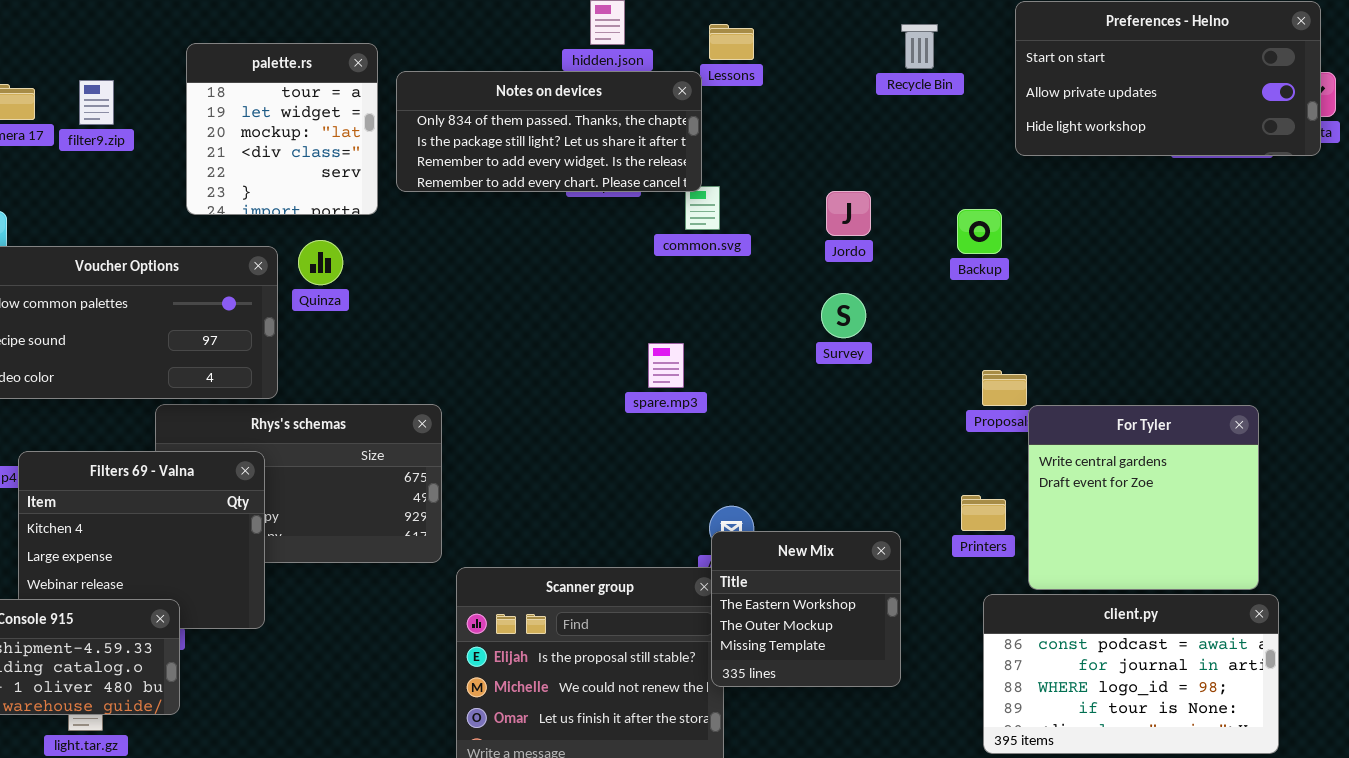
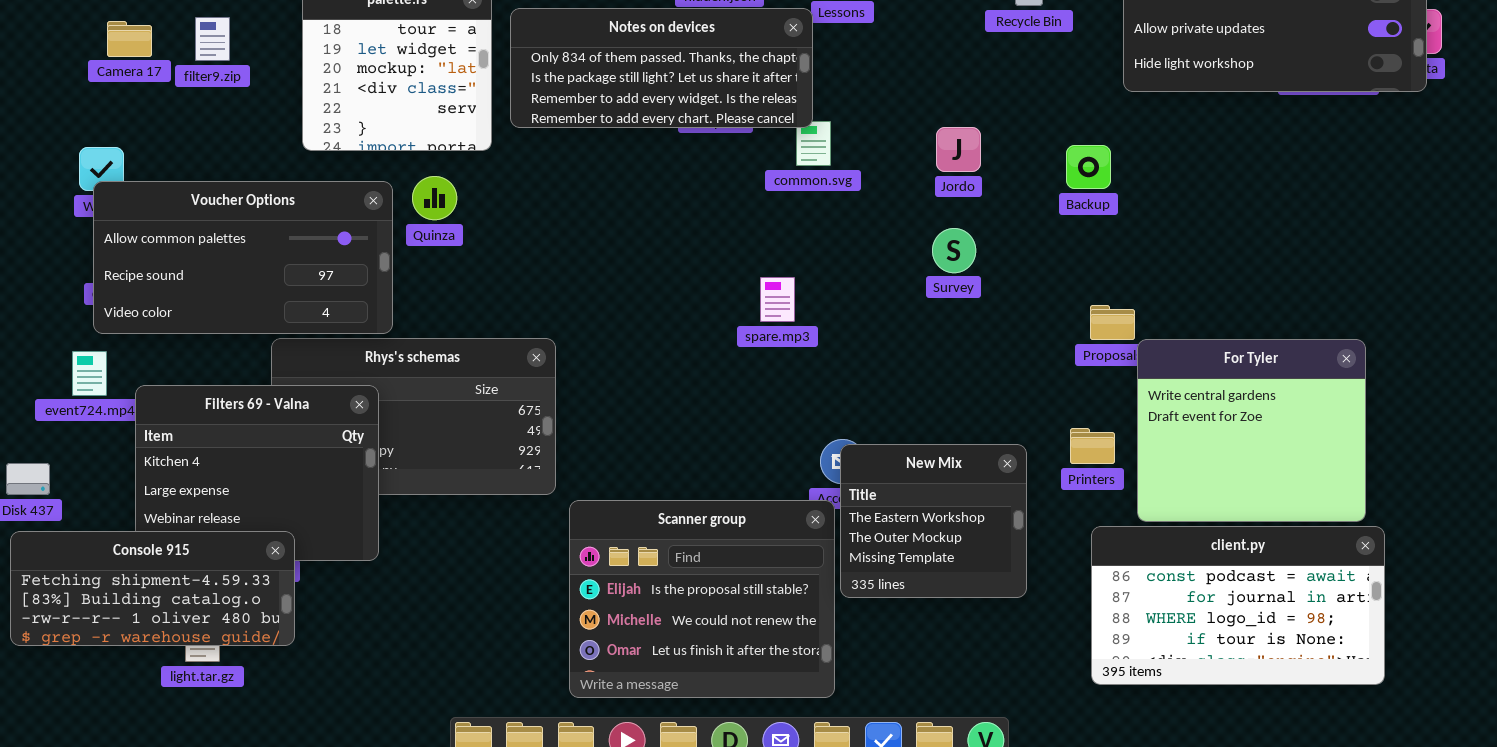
New Mix: [711,531,901,687] -> [840,444,1027,598], moved

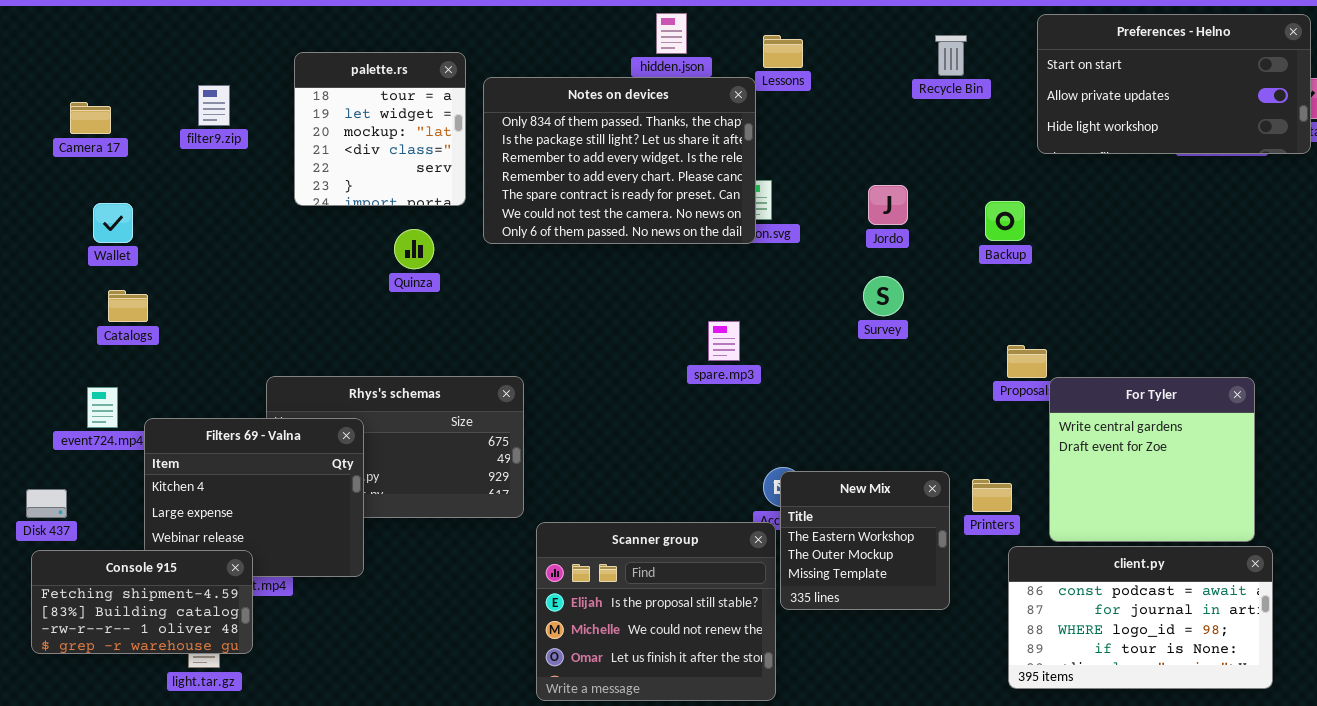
Notes on devices: [510,8,813,128] -> [483,77,756,244], resized
Camera 17: [107,21,152,57] -> [70,102,111,134], moved
Voucher Options: [93,181,393,334] -> none, closed
Printers: [1070,428,1115,464] -> [972,479,1012,512], moved
Console 915: [10,531,295,646] -> [31,550,253,654], resized

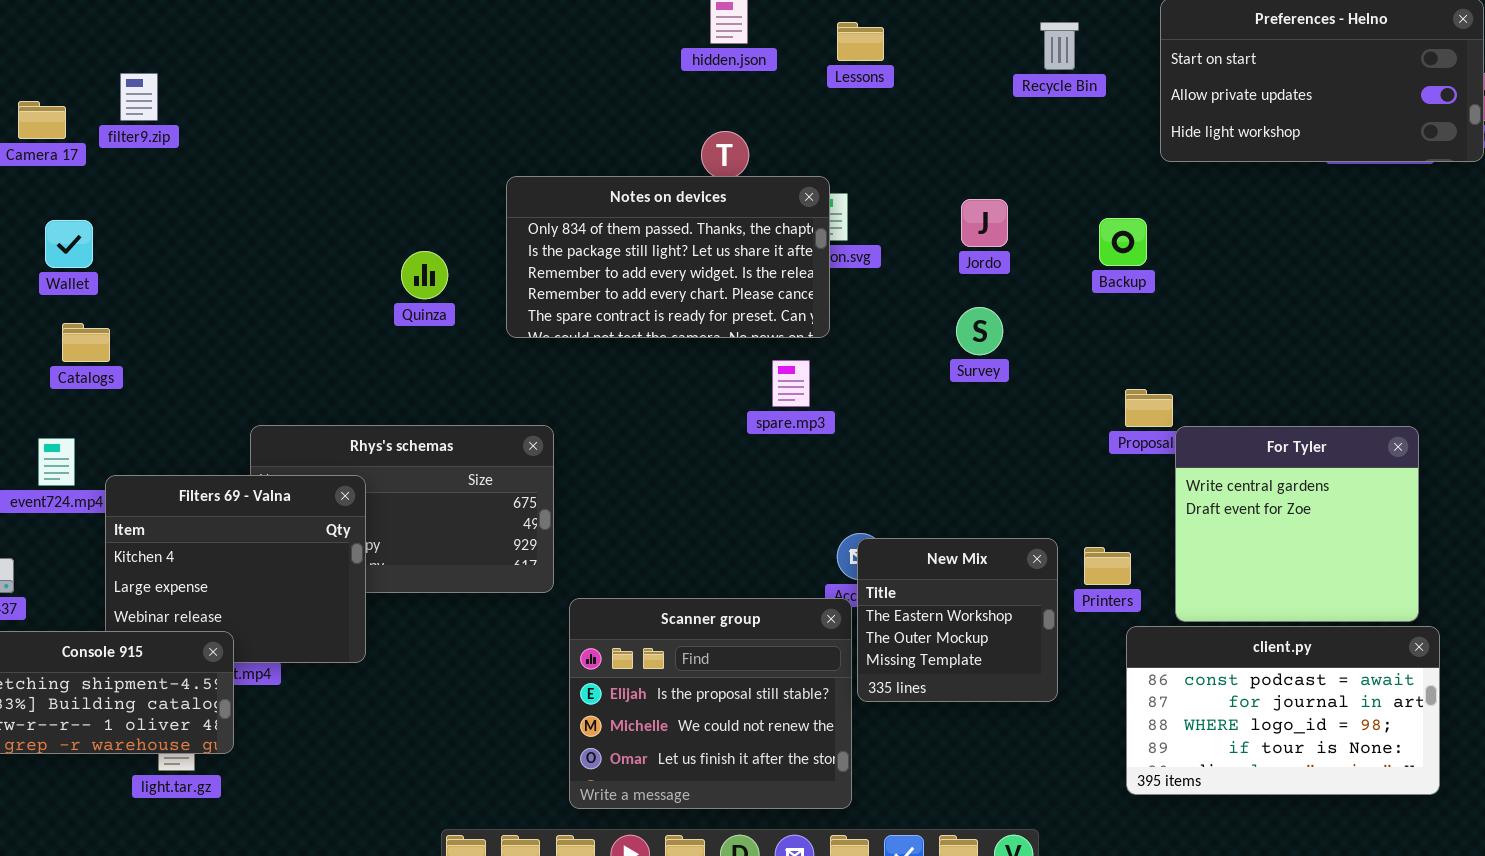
palette.rs: [294,52,466,206] -> none, closed
Notes on devices: [483,77,756,244] -> [506,176,830,338], moved, resized
filter9.zip: [198,85,230,126] -> [120,73,158,121], moved

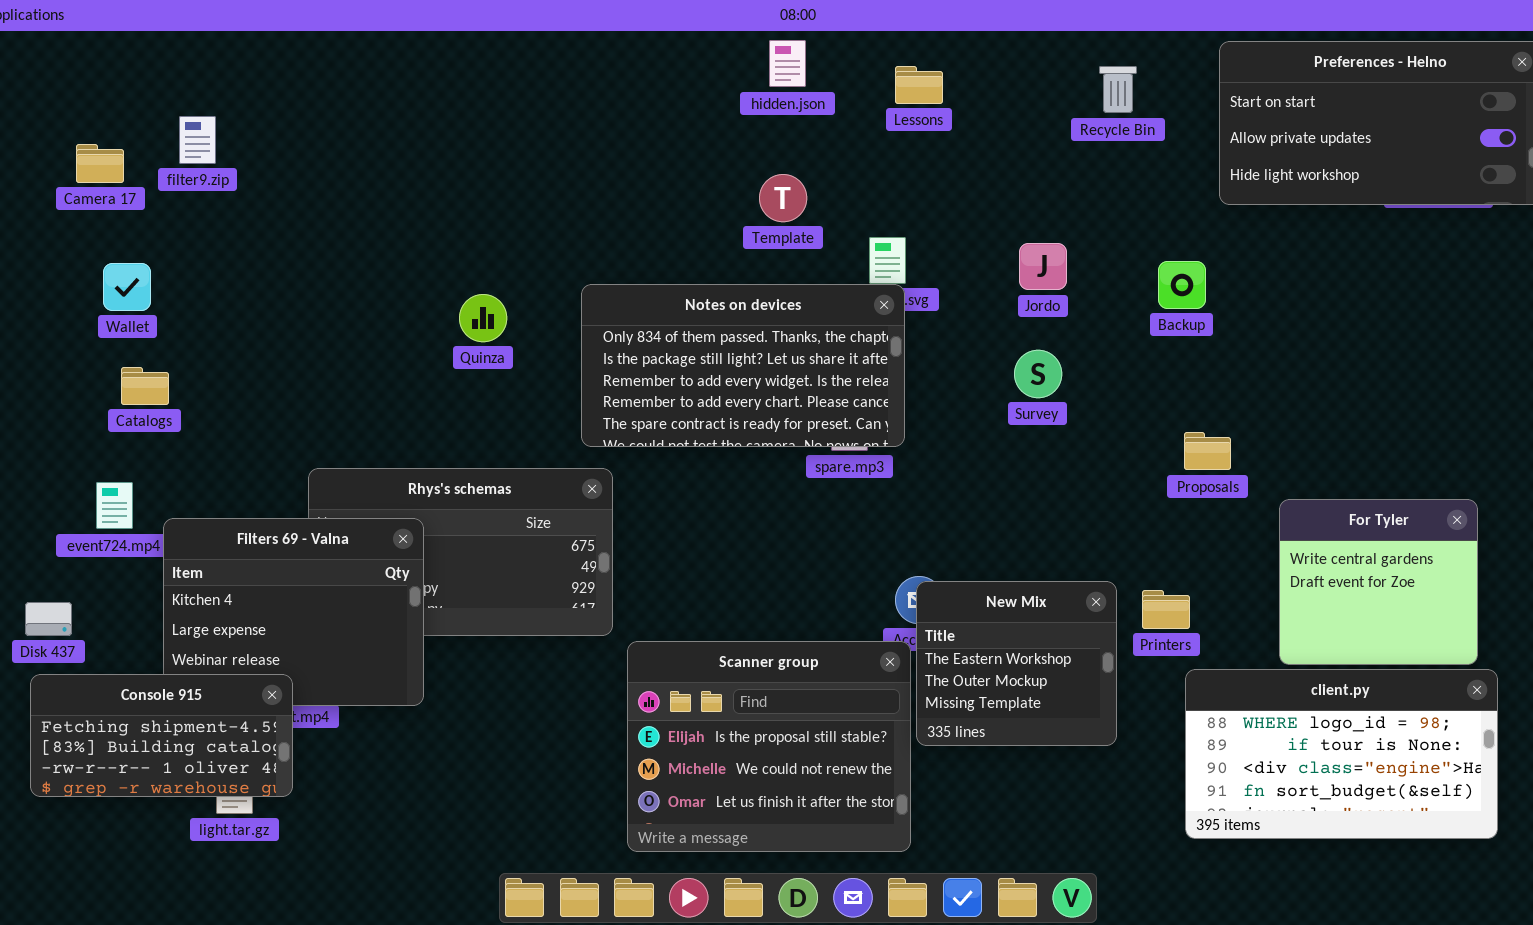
Notes on devices: [506,176,830,338] -> [581,284,905,447], moved
For Tyler: [1175,426,1419,622] -> [1279,499,1478,665], resized
client.py: [1126,626,1440,795] -> [1185,669,1498,839], scrolled down 2 rows

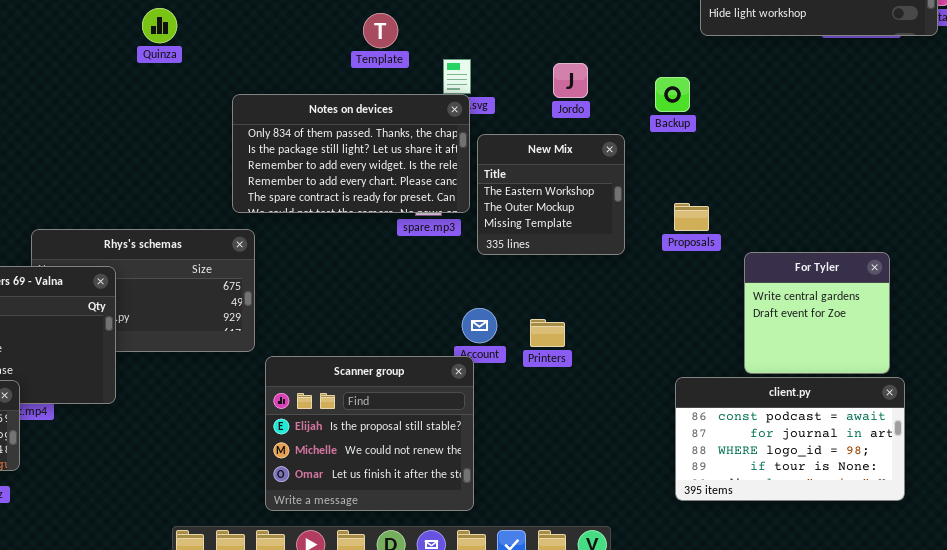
Quinza: [459,294,507,342] -> [142,8,177,43], moved
New Mix: [916,581,1117,746] -> [477,134,625,255], moved
Printers: [1142,590,1190,629] -> [530,319,565,347], moved
client.py: [1185,669,1498,839] -> [675,377,905,501], scrolled up 2 rows

